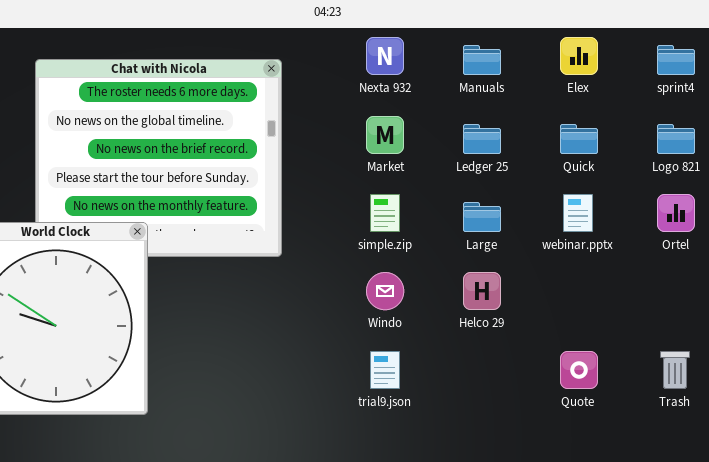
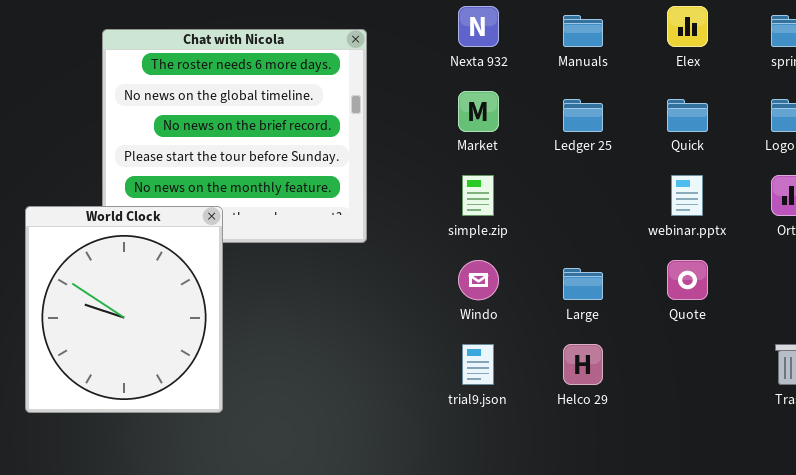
Large: [463,202,501,232] -> [563,268,603,300], moved
Helco 29: [463,272,501,310] -> [563,344,603,385], moved
Quote: [560,351,598,389] -> [667,260,708,300], moved

